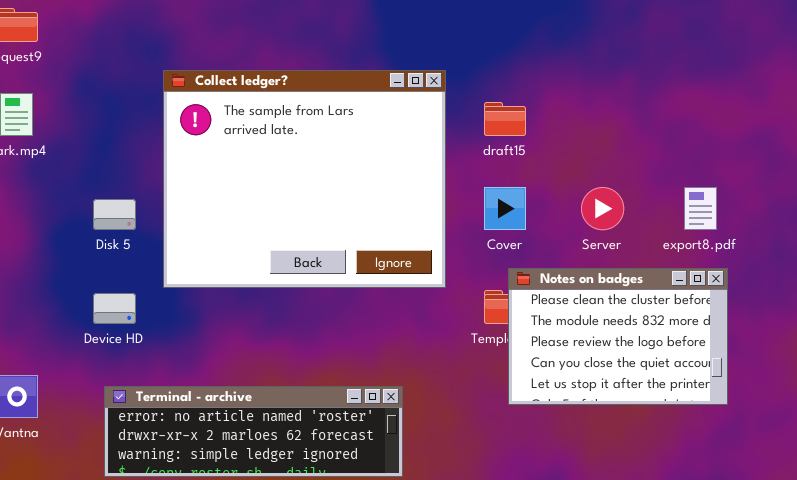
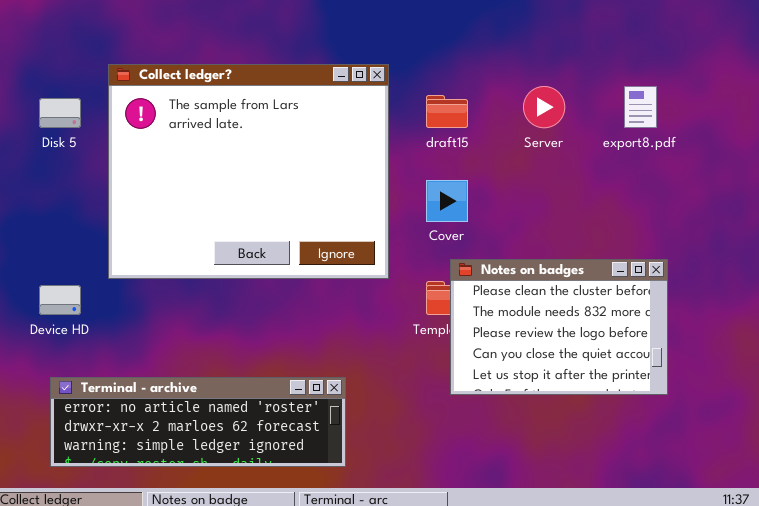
Server: [581,187,624,230] -> [523,86,565,128], moved
export8.pdf: [684,187,717,230] -> [624,86,657,128], moved
Disk 5: [93,199,136,230] -> [39,98,81,128], moved

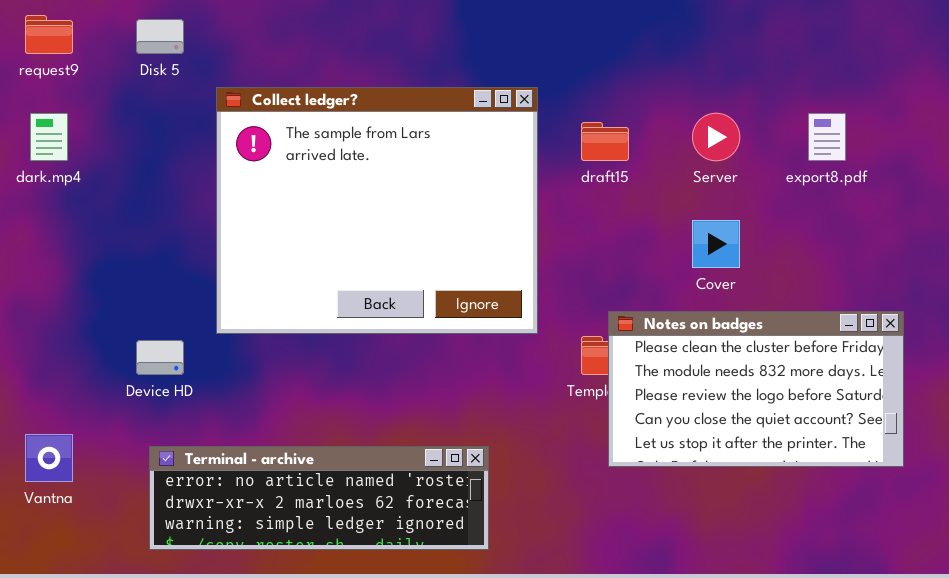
Disk 5: [39,98,81,128] -> [136,19,184,54], moved
Cover: [426,180,468,222] -> [692,220,740,268], moved
Notes on badges: [450,259,668,395] -> [608,311,904,467], resized

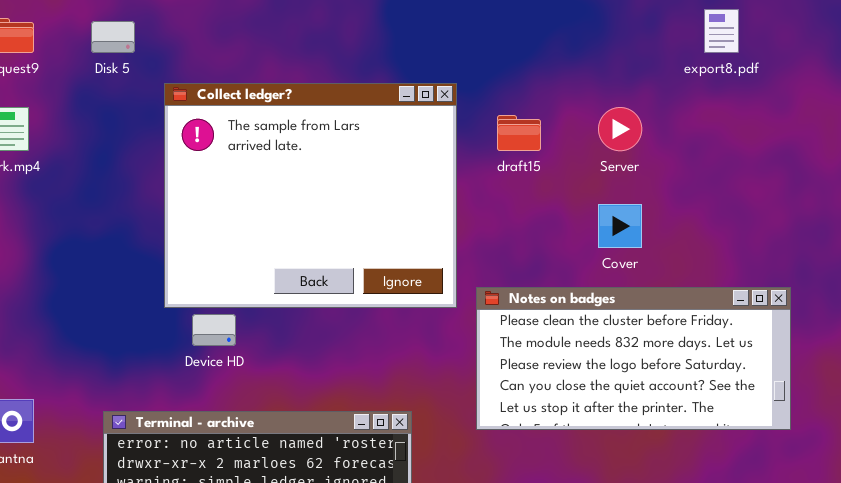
export8.pdf: [808,113,846,161] -> [704,9,739,53], moved
Notes on badges: [608,311,904,467] -> [476,287,791,430], resized
Device HD: [136,340,184,375] -> [192,314,236,346], moved

